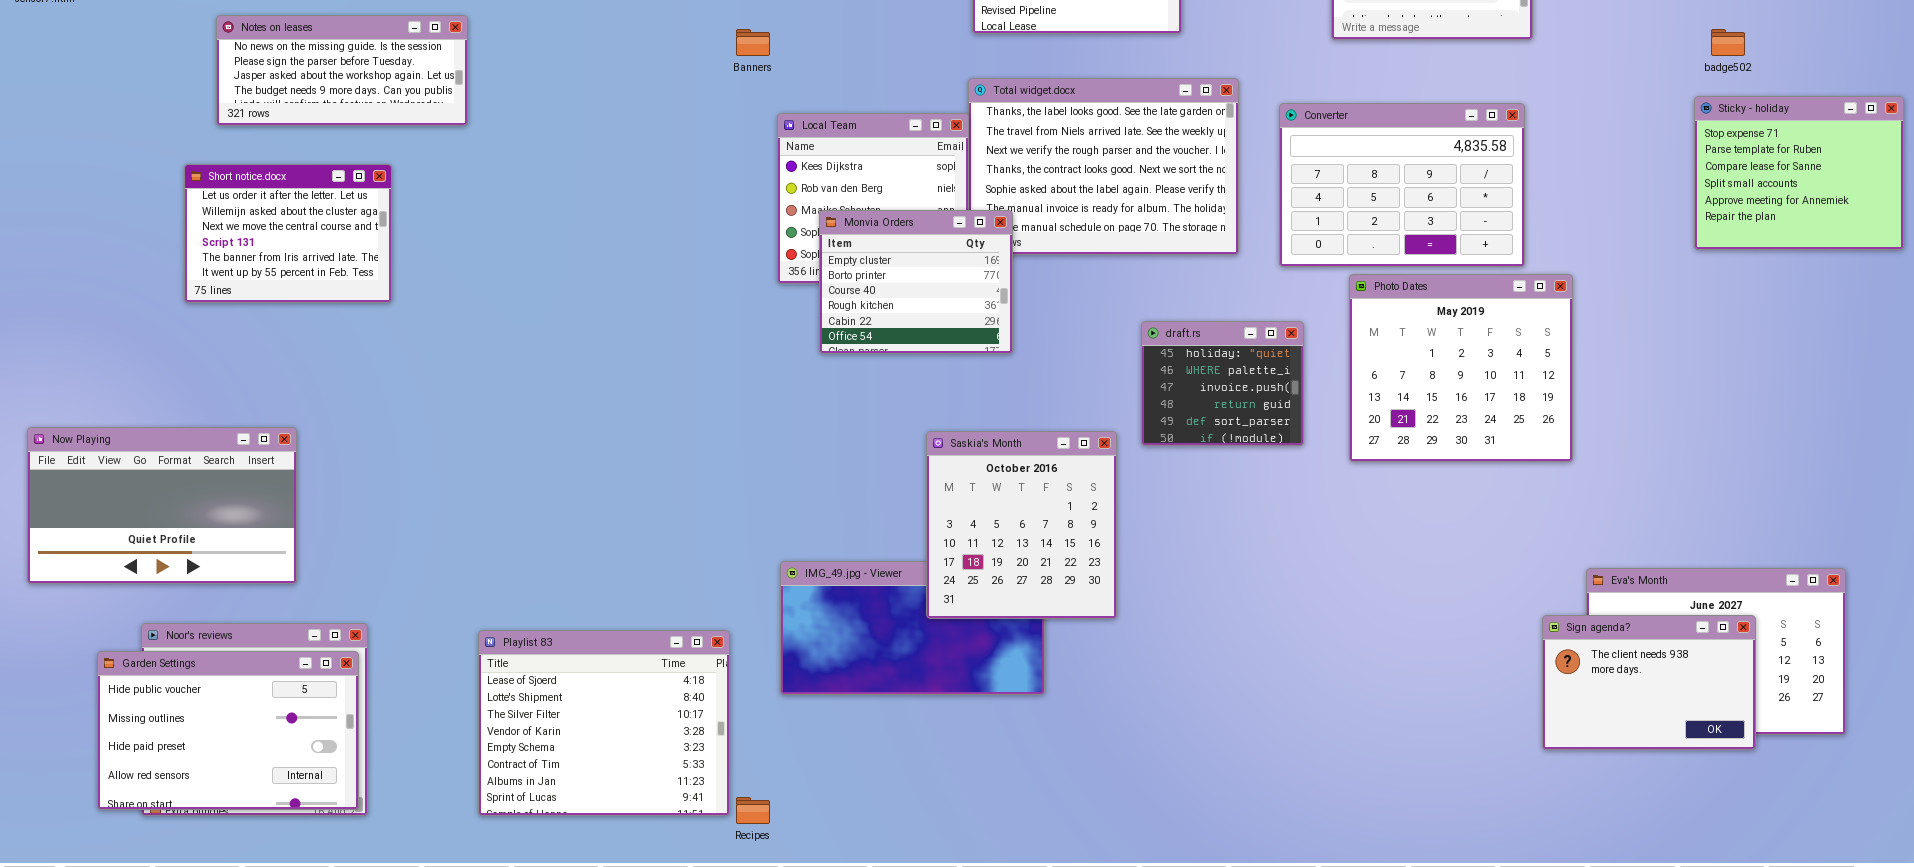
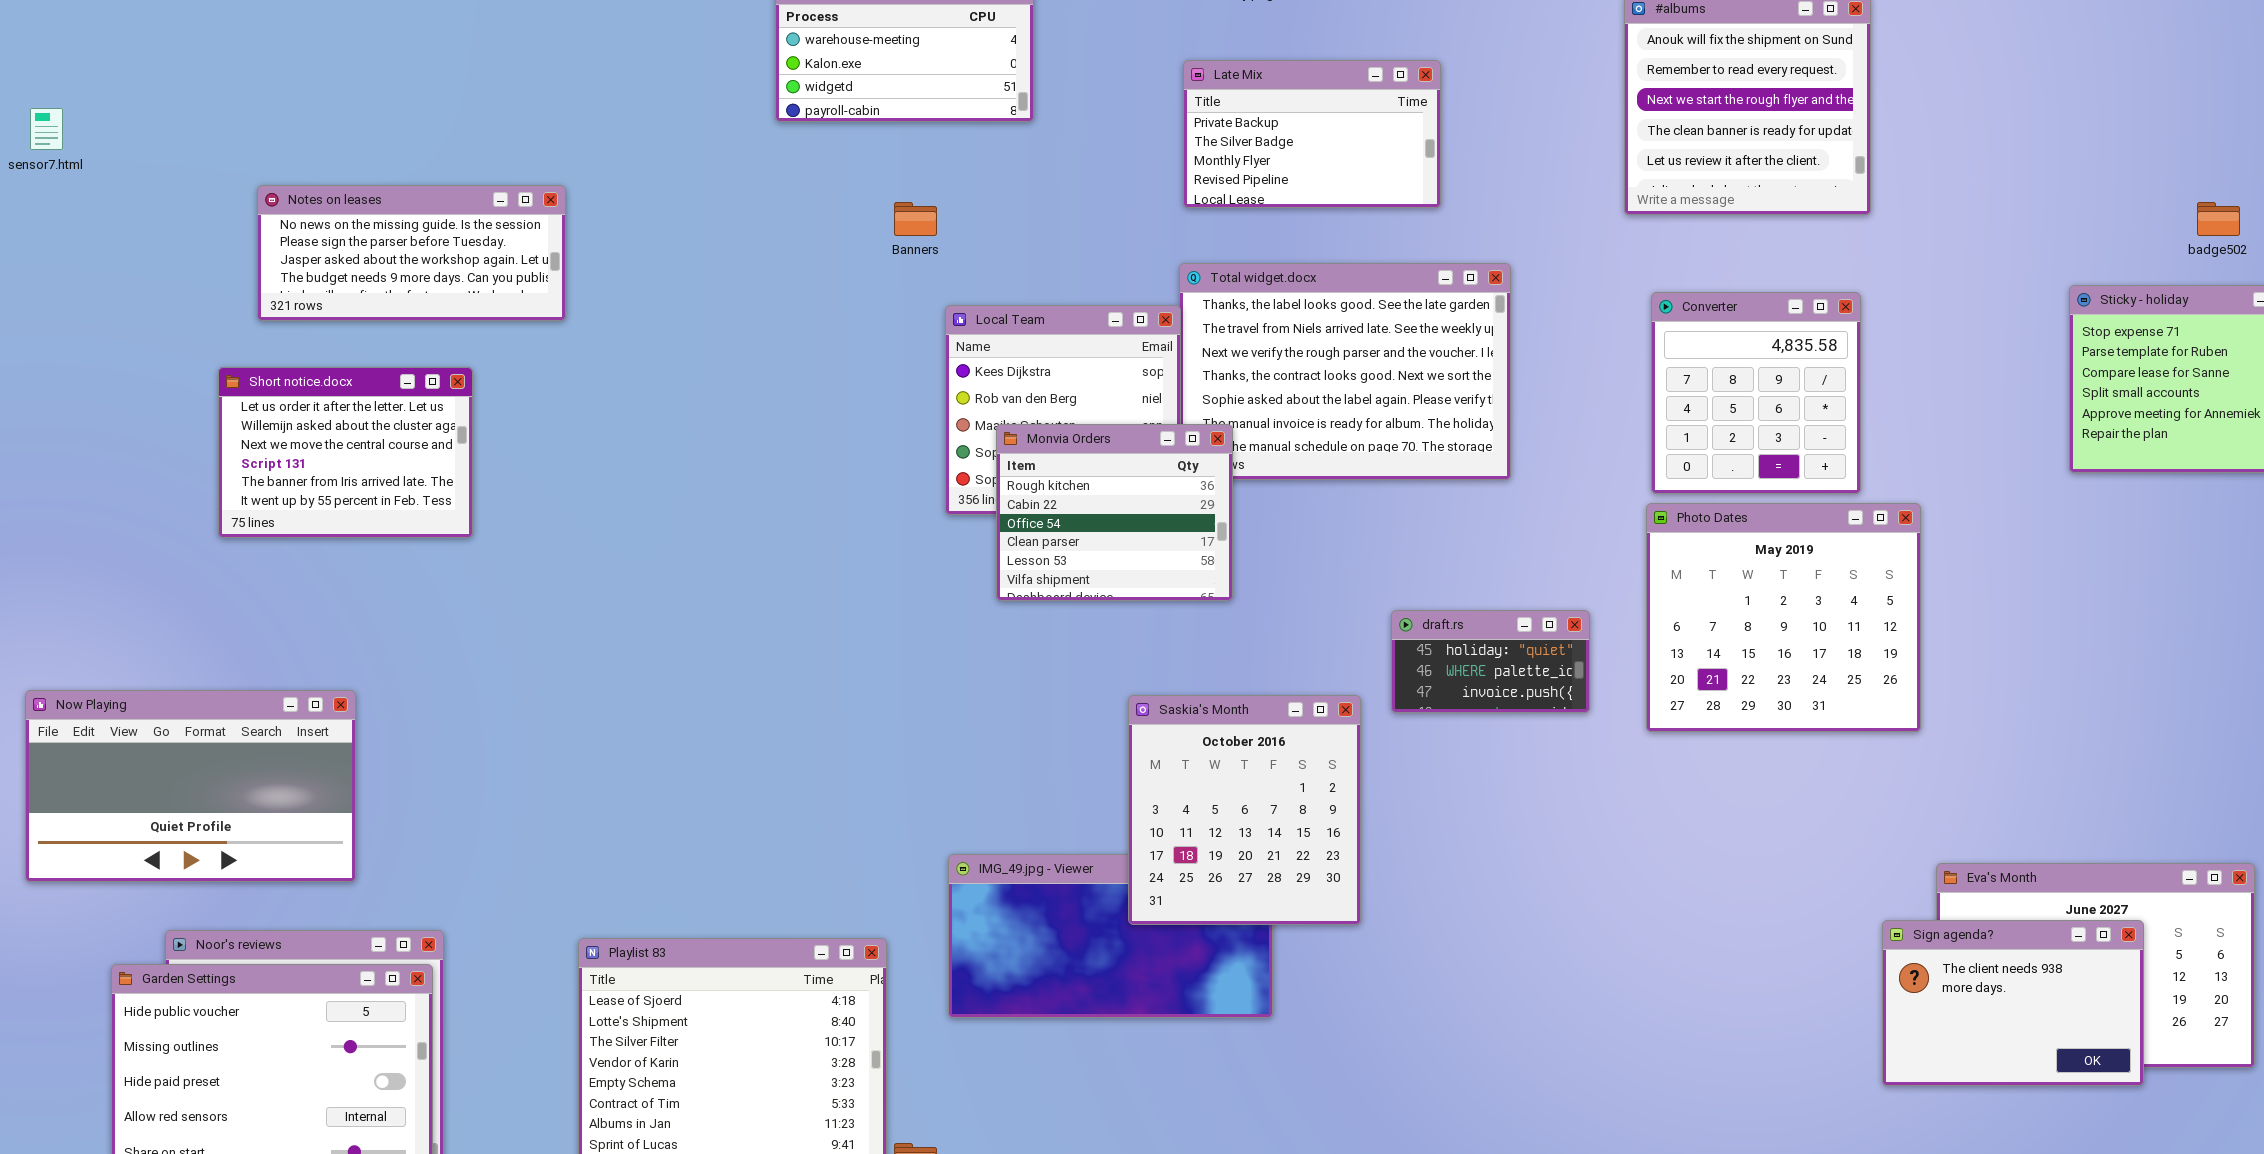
badge502: [1711,29,1745,56] -> [2197,202,2240,236], moved
Converter: [1279,103,1525,267] -> [1651,292,1861,494], resized
Monvia Orders: [819,210,1013,354] -> [996,424,1233,601], scrolled down 3 rows
draft.rs: [1141,321,1304,446] -> [1391,610,1590,713], resized

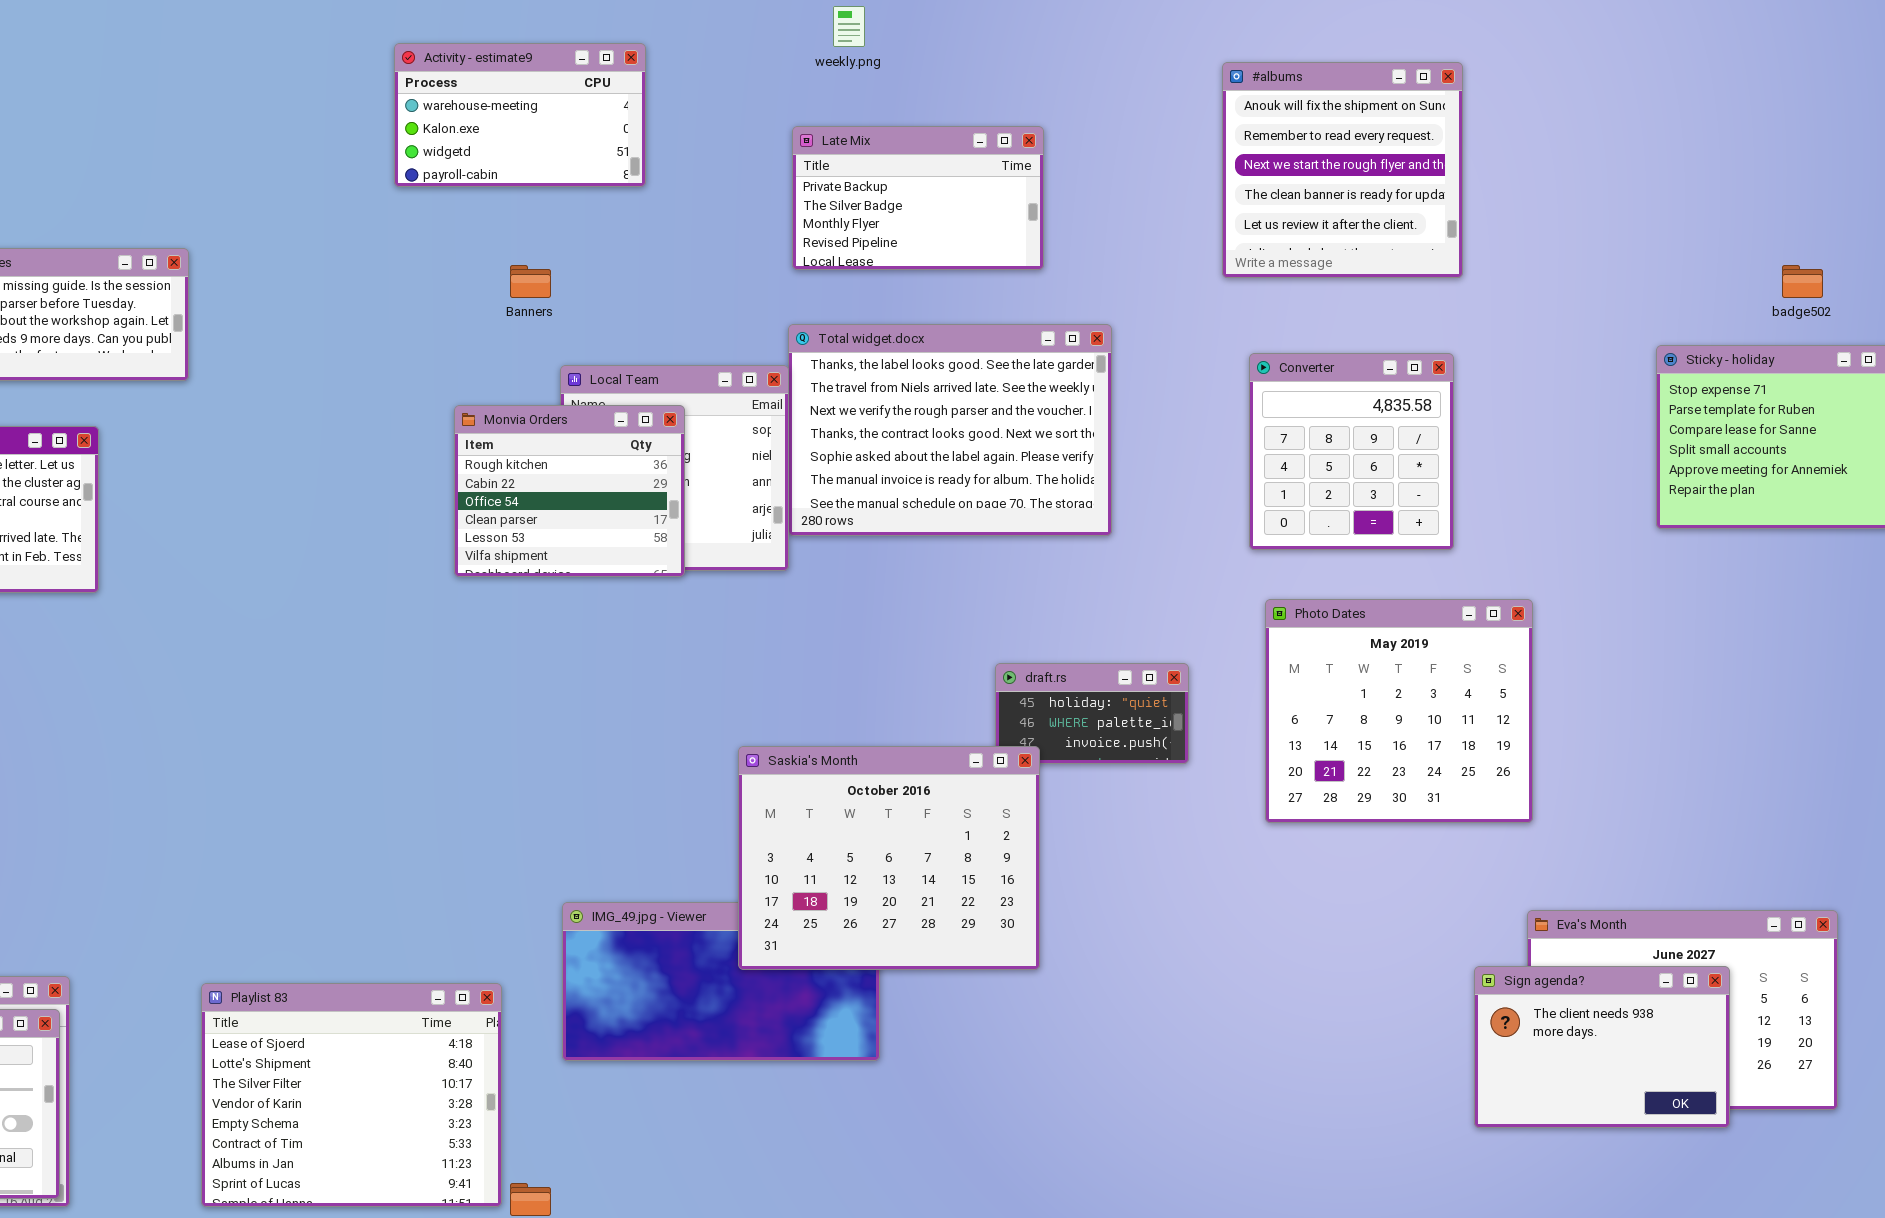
Monvia Orders: [996,424,1233,601] -> [454,405,685,577], moved
Photo Dates: [1646,503,1921,732] -> [1265,599,1533,823], moved
Saskia's Month: [1128,695,1361,925] -> [738,746,1040,970], resized

